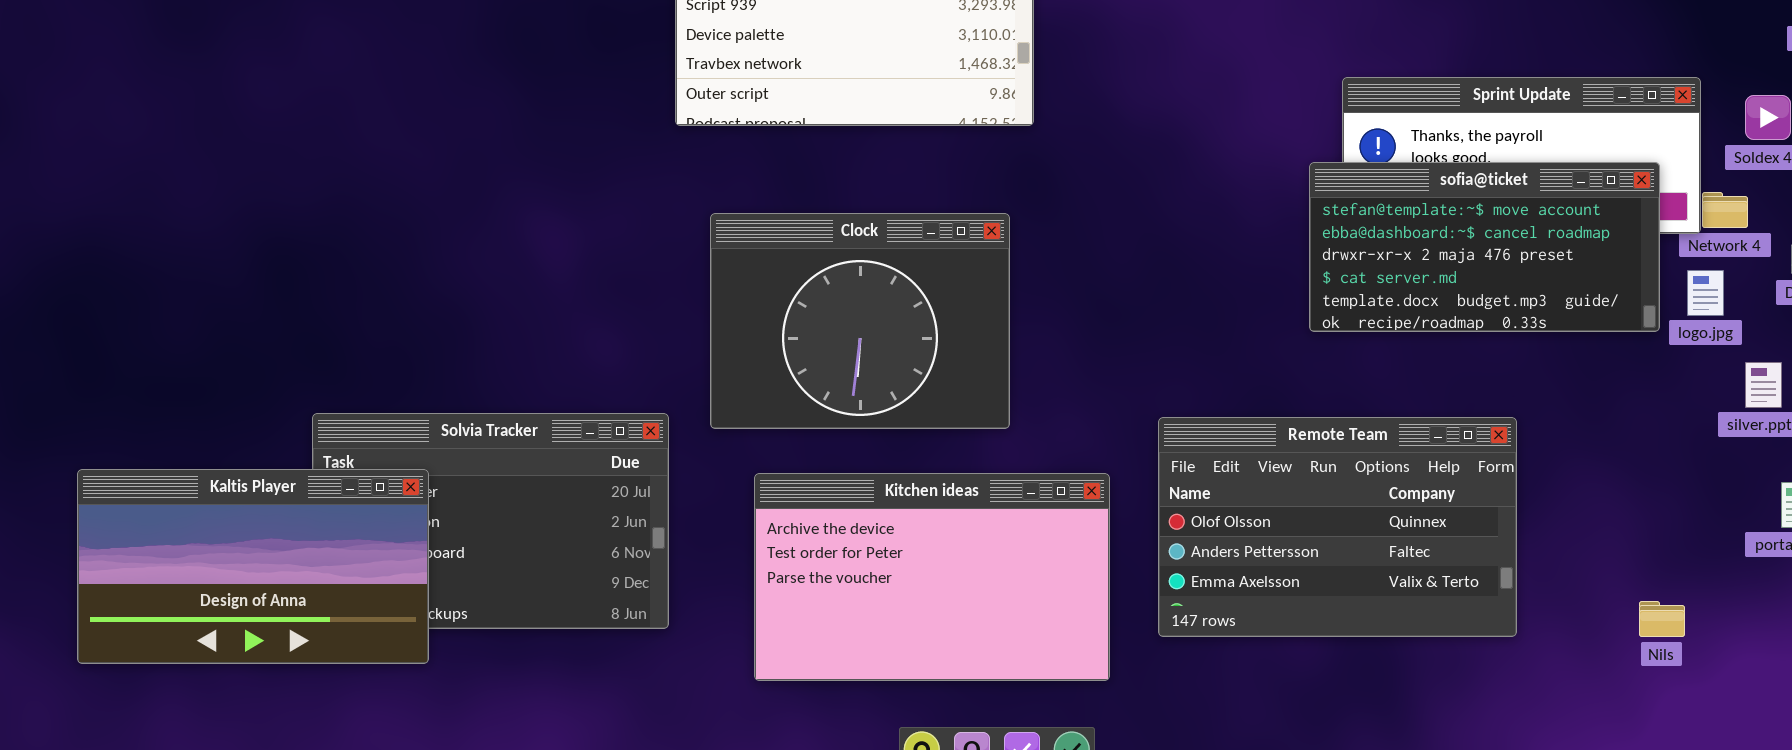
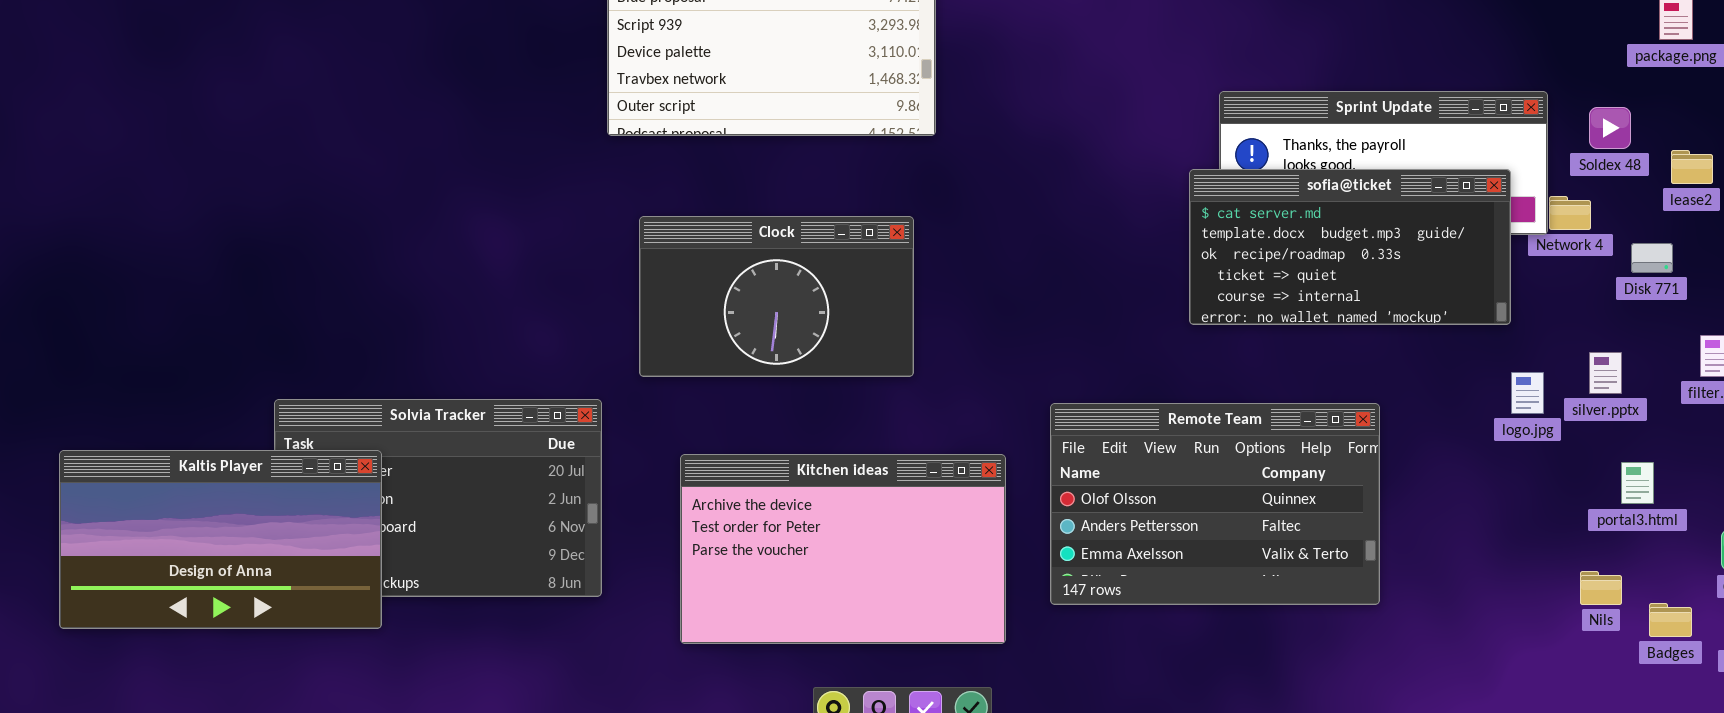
sofia@ticket: [1309,162,1660,332] -> [1189,169,1511,325], scrolled down 3 rows
Clock: [710,213,1010,429] -> [639,216,914,377], resized
logo.jpg: [1687,270,1724,316] -> [1511,372,1544,414], moved
Nils: [1639,601,1685,637] -> [1580,571,1622,605], moved

